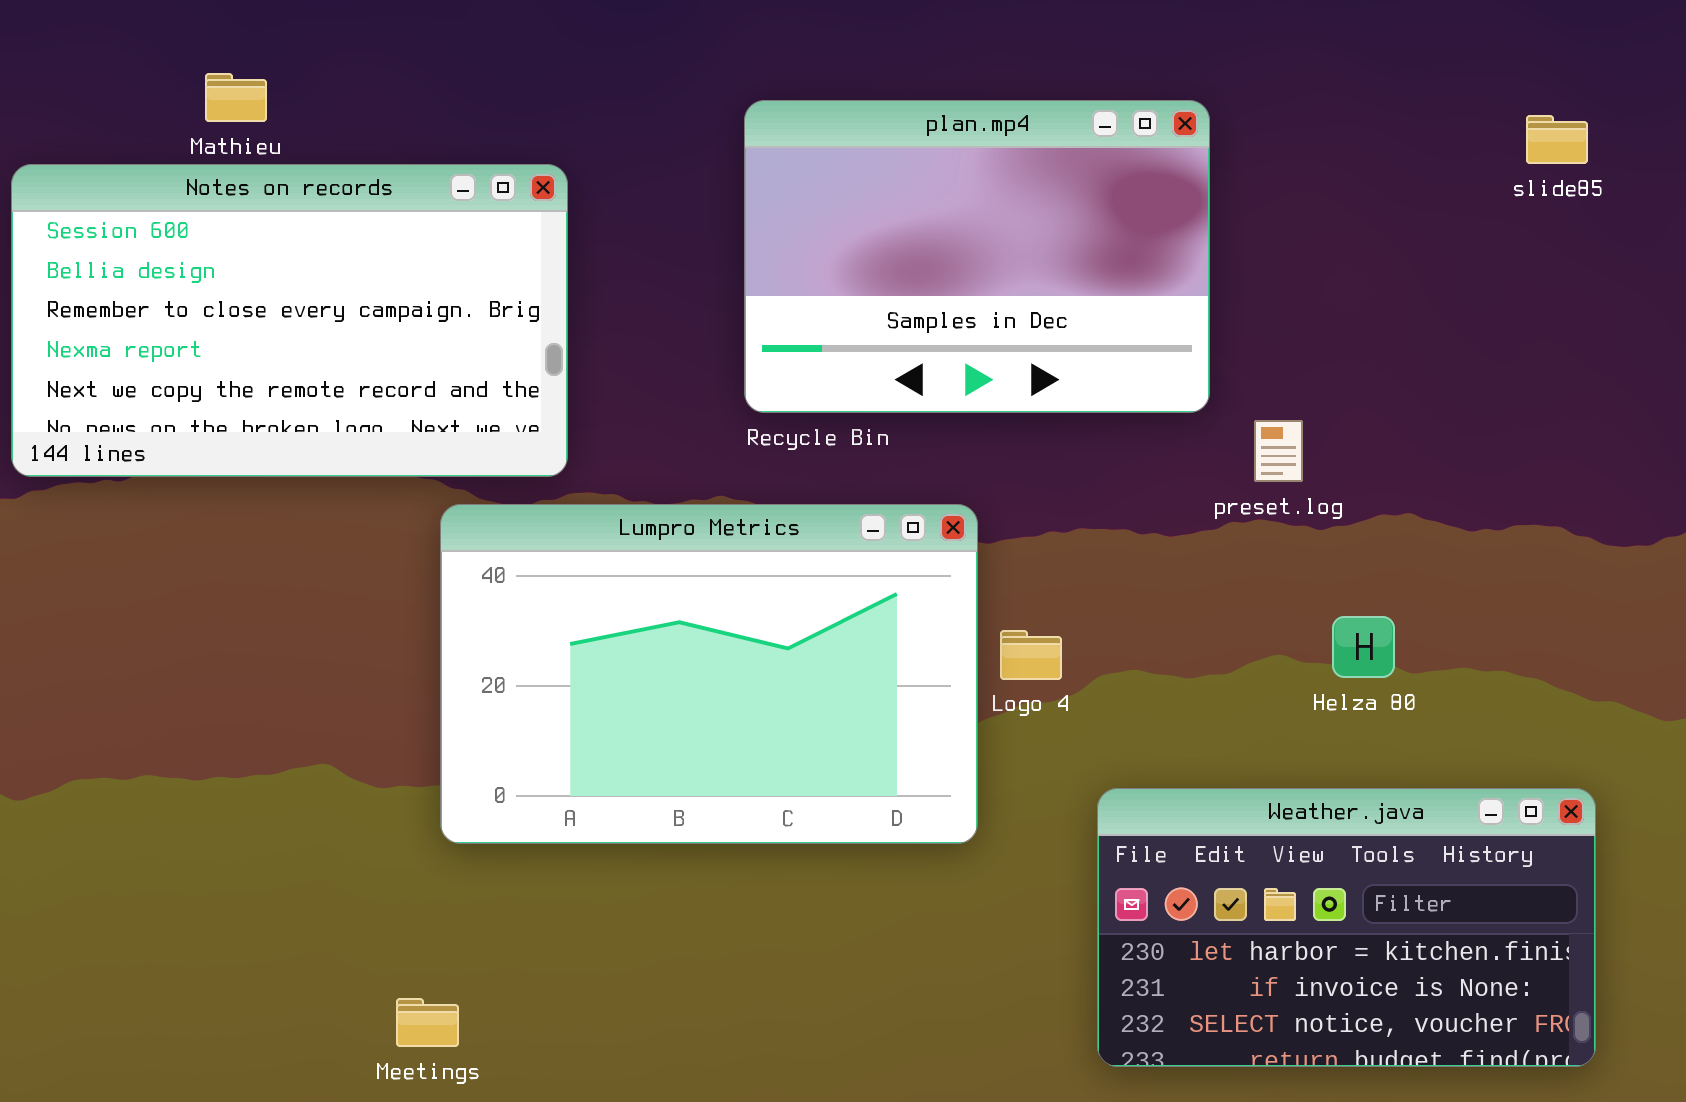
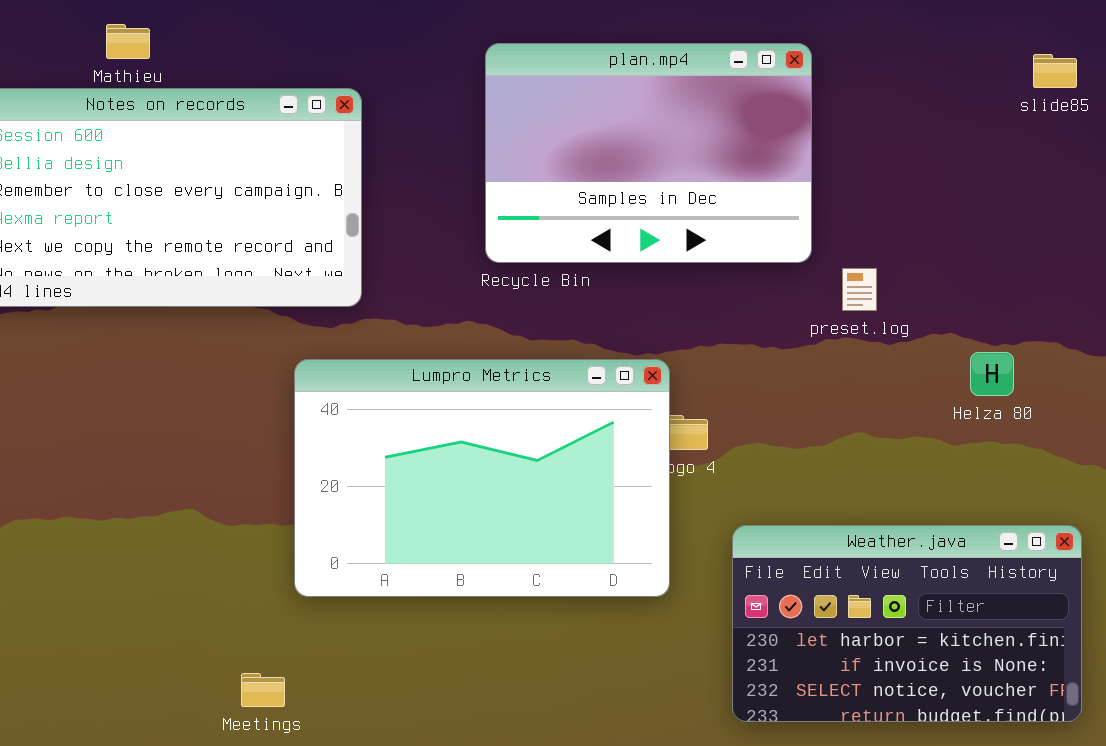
Lumpro Metrics: [440,504,978,844] -> [294,359,670,597], moved
Helza 80: [1332,616,1395,678] -> [970,352,1014,396], moved

